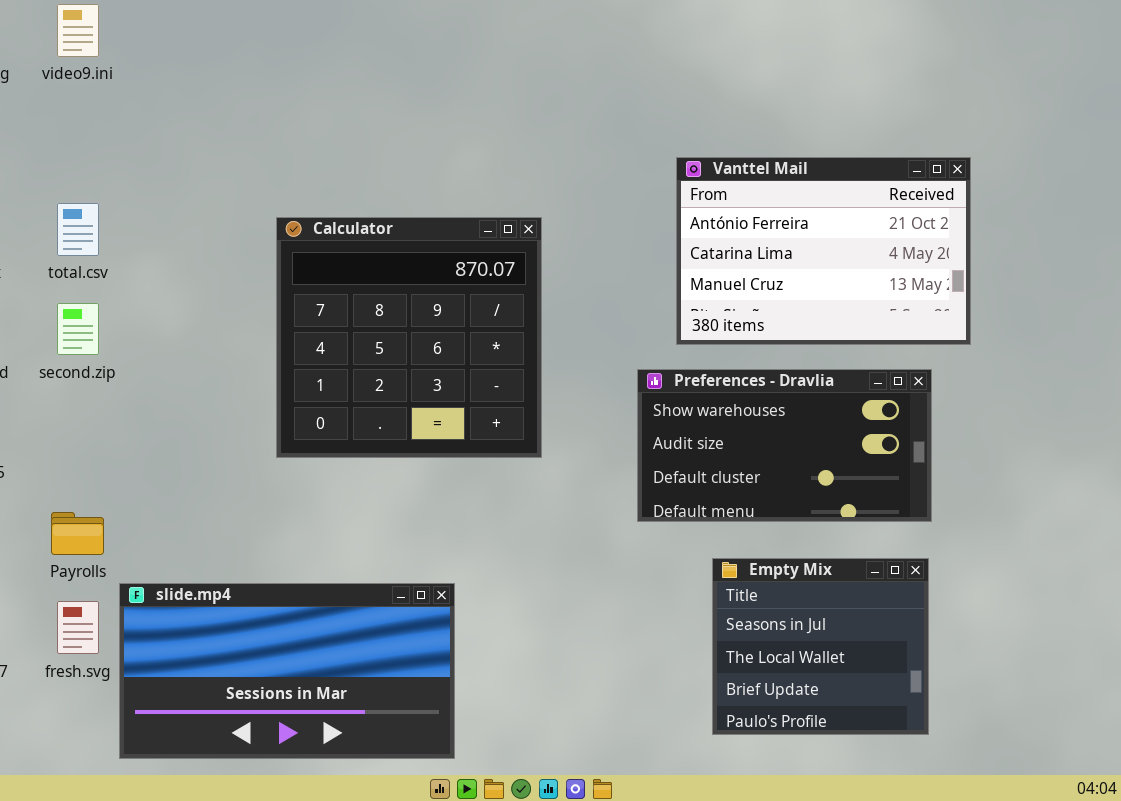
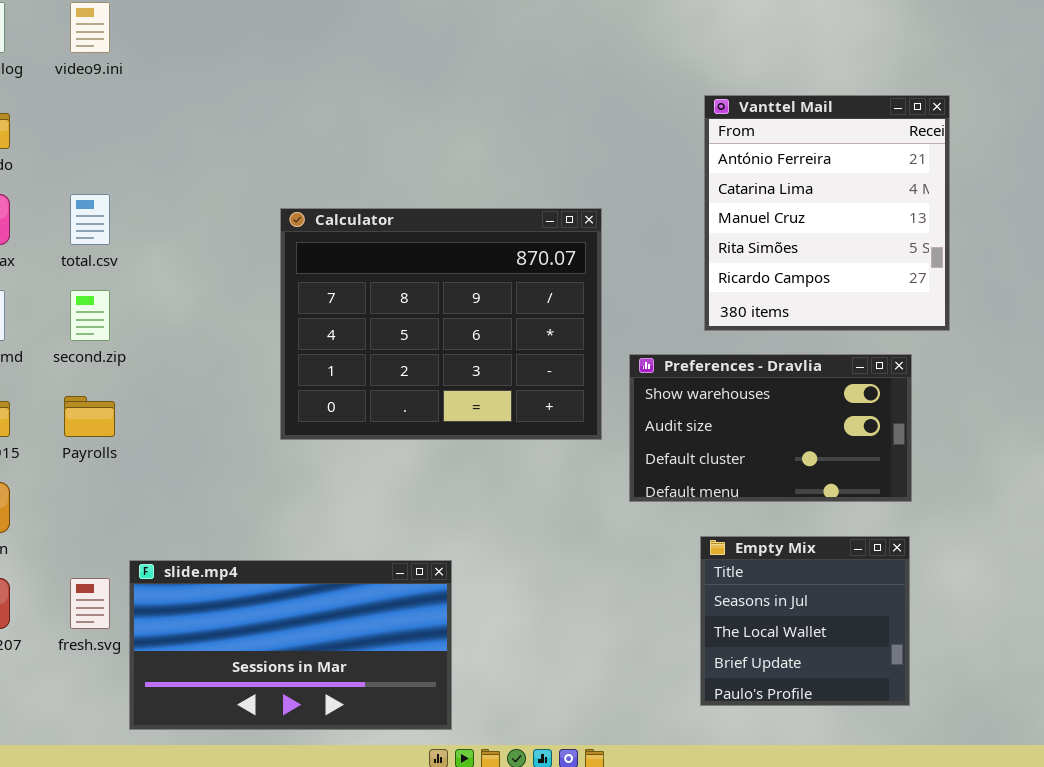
Vanttel Mail: [676,157,971,345] -> [704,95,950,331], resized
Calculator: [276,217,542,458] -> [280,208,602,440], resized
Payrolls: [51,512,104,555] -> [64,396,115,437], moved

